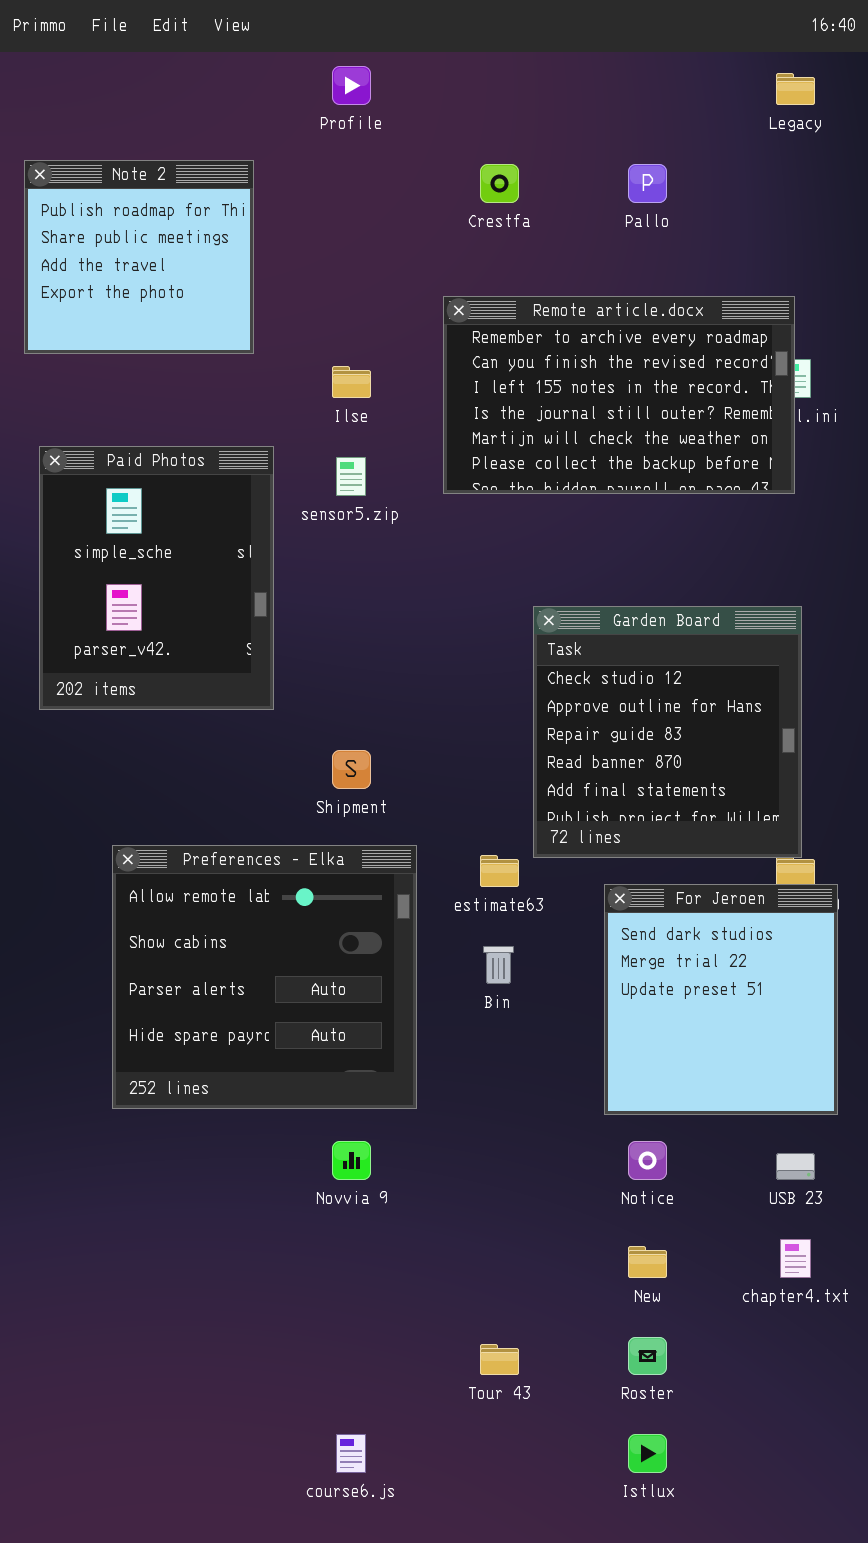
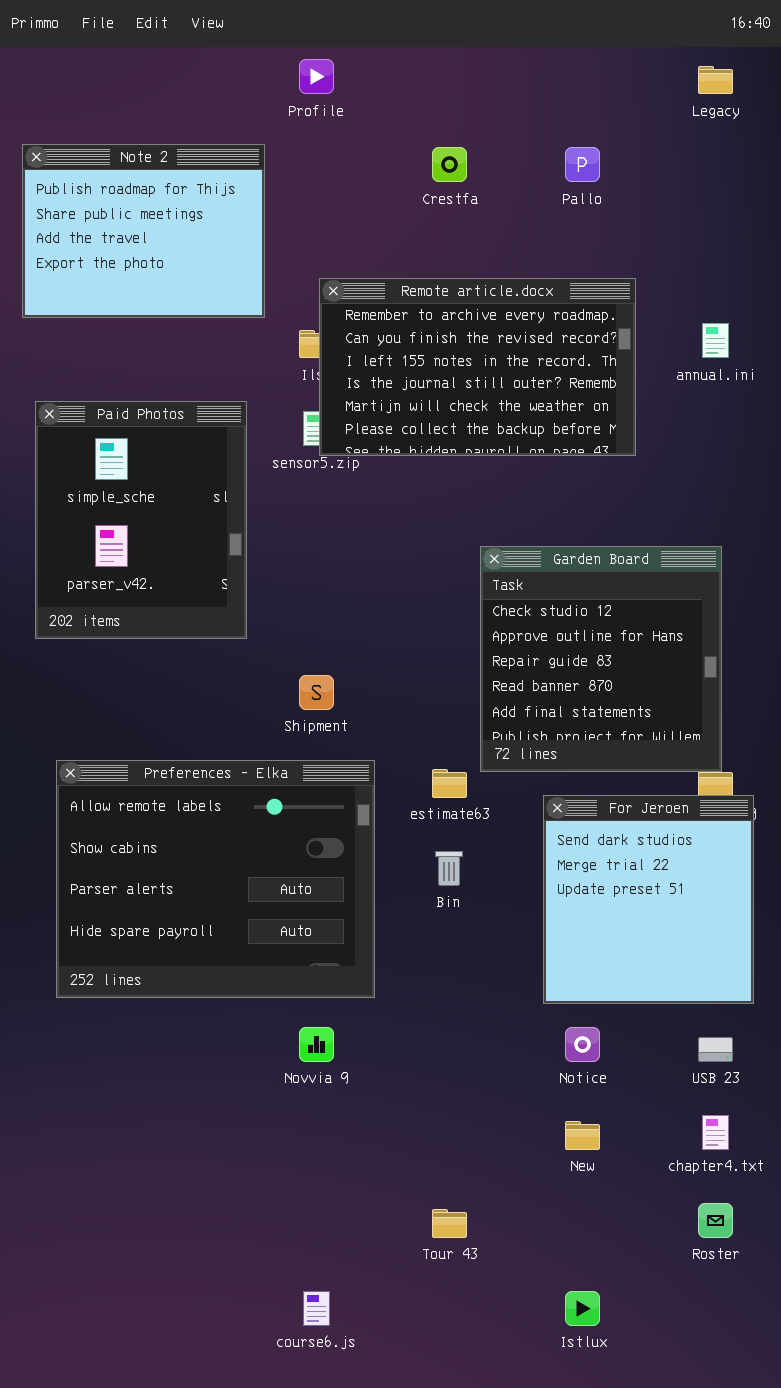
Note 2: [24,160,254,354] -> [22,144,265,318], resized
Remote article.docx: [443,296,795,494] -> [319,278,636,456], moved
Preferences - Elka: [112,845,417,1109] -> [56,760,375,998], resized
Roster: [628,1337,667,1375] -> [698,1203,733,1238], moved

